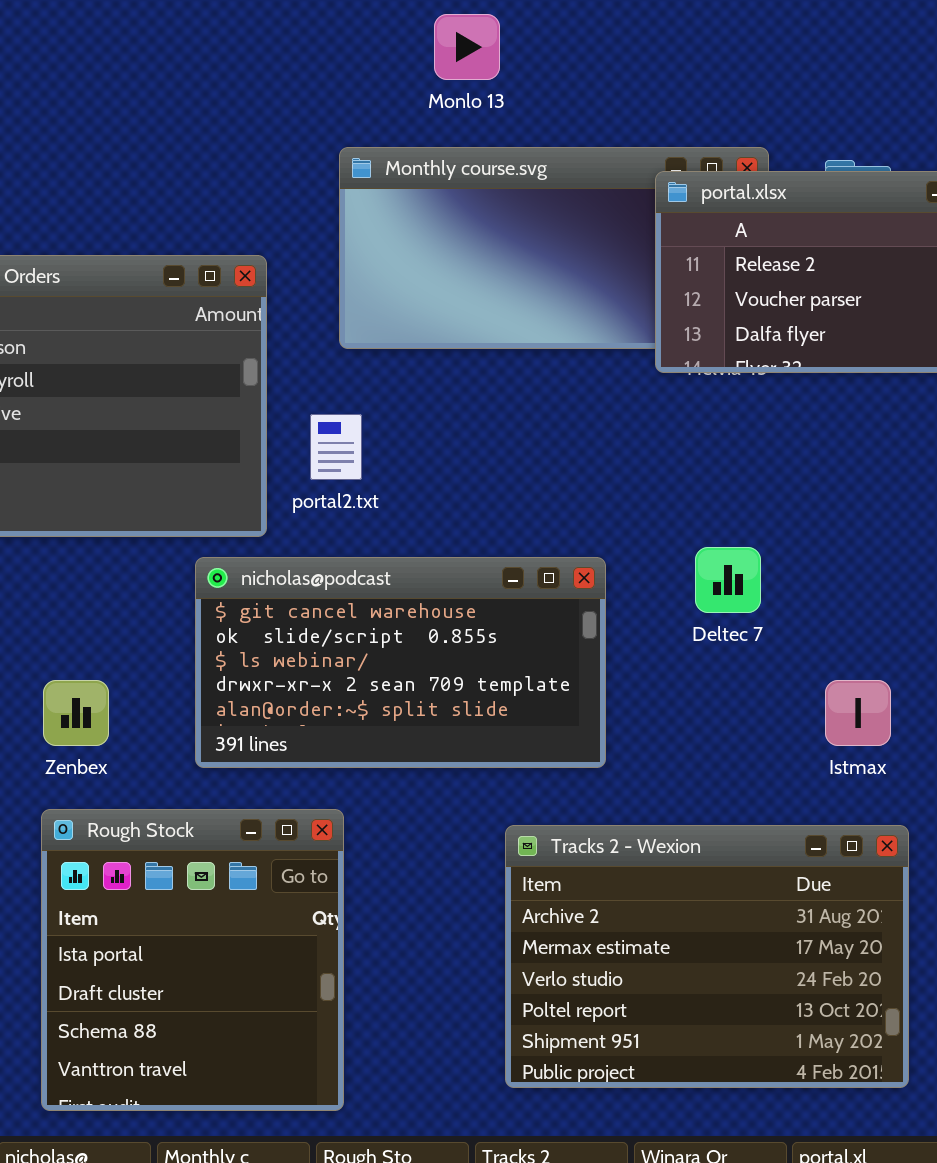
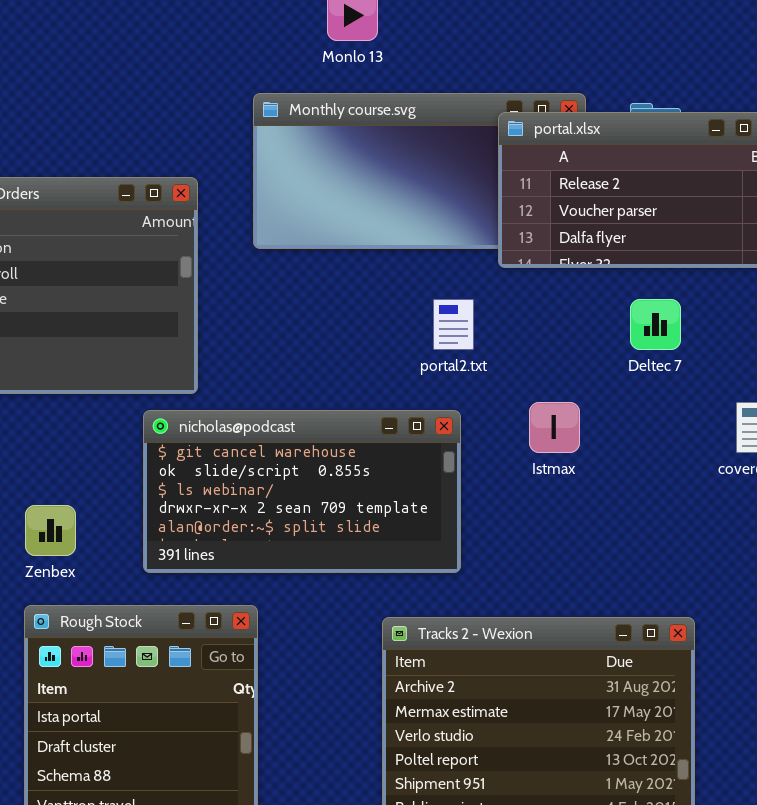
portal2.txt: [310,414,362,480] -> [433,299,474,350], moved
Deltec 7: [695,547,761,613] -> [630,299,681,350], moved
Istmax: [825,680,891,746] -> [529,402,580,453], moved

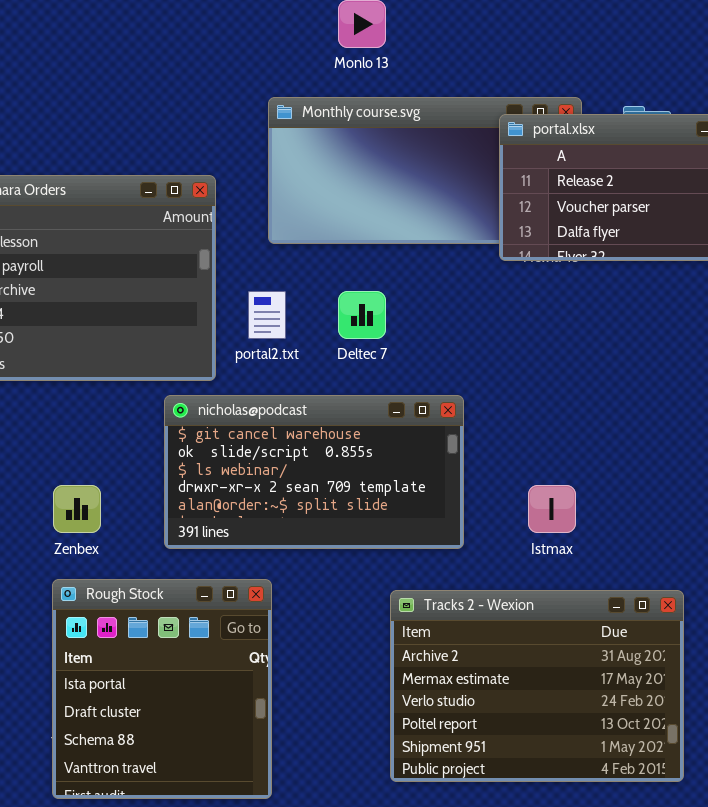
portal2.txt: [433,299,474,350] -> [248,291,286,339], moved
Deltec 7: [630,299,681,350] -> [338,291,386,339], moved
Istmax: [529,402,580,453] -> [528,485,576,533], moved

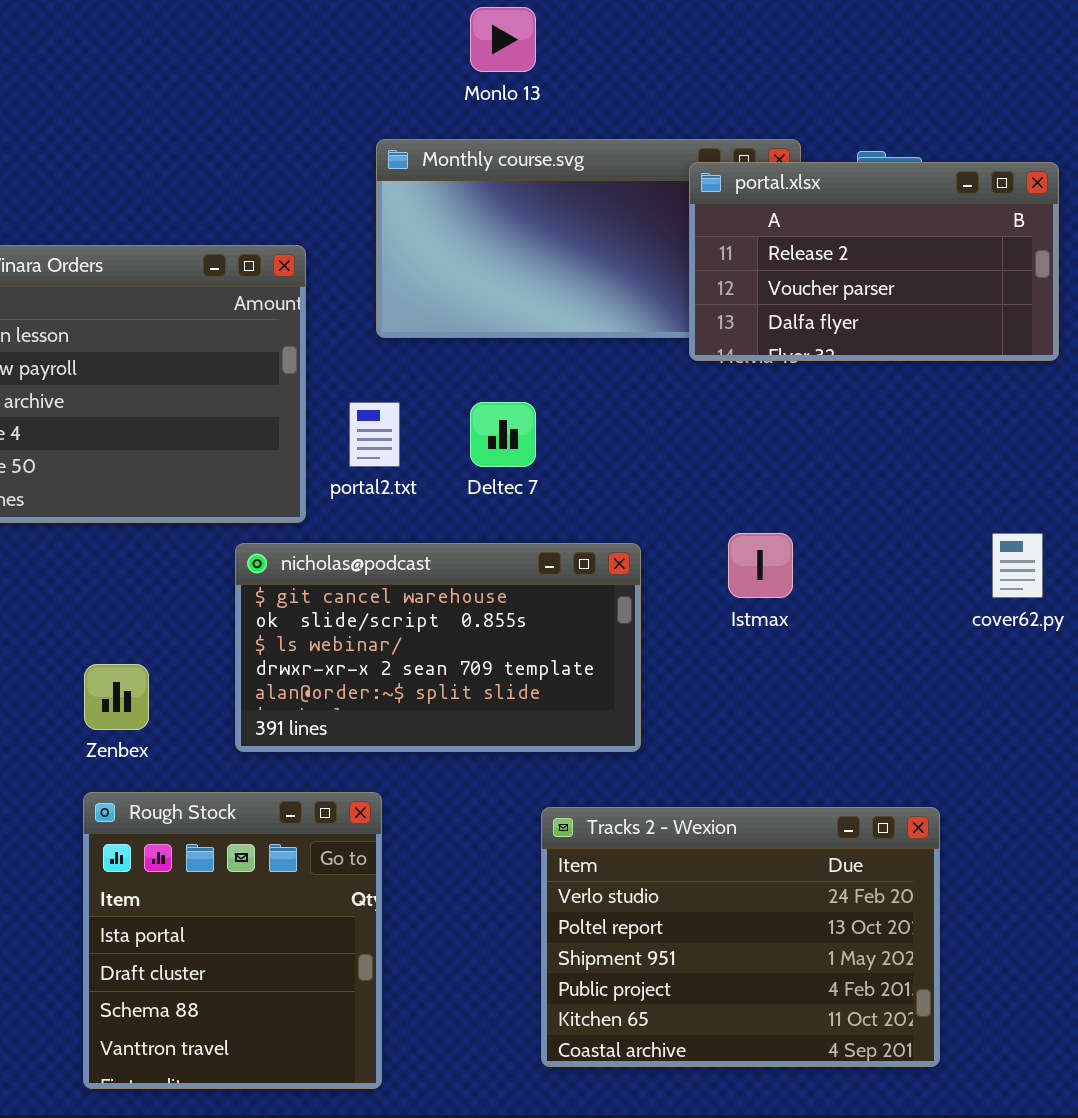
Istmax: [528,485,576,533] -> [728,533,793,598], moved
Tracks 2 - Wexion: [390,590,684,782] -> [541,807,940,1067], scrolled down 2 rows

